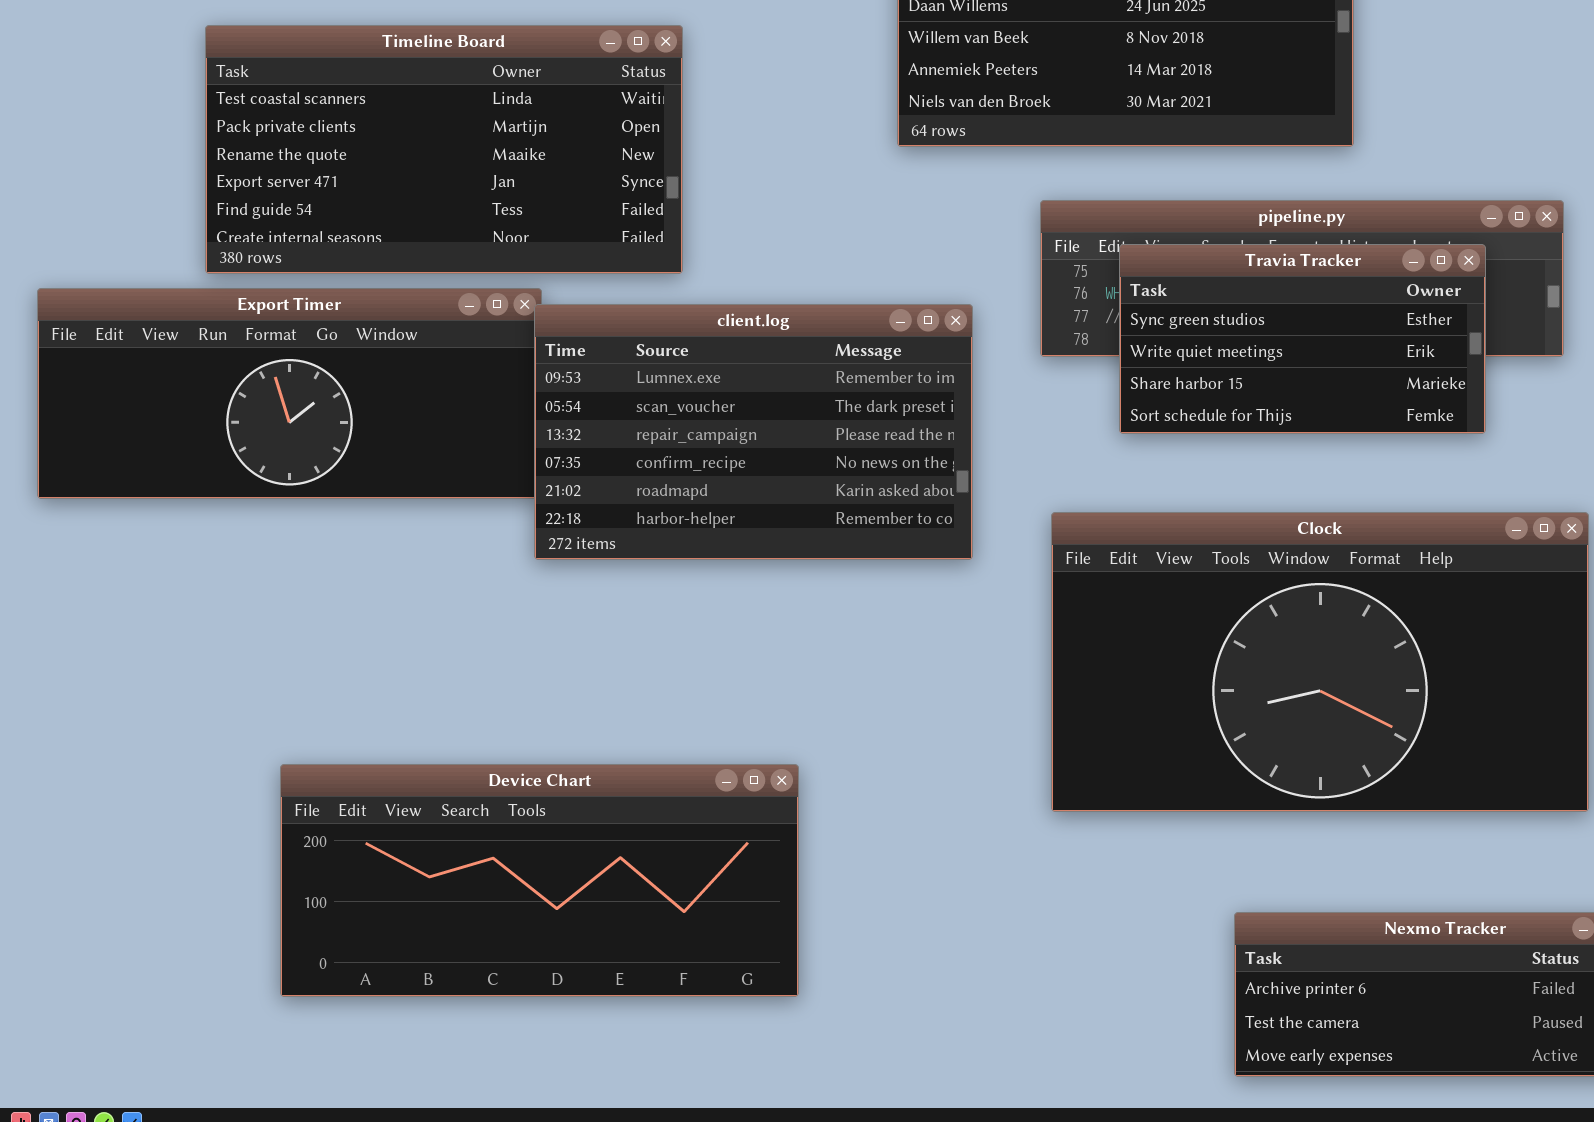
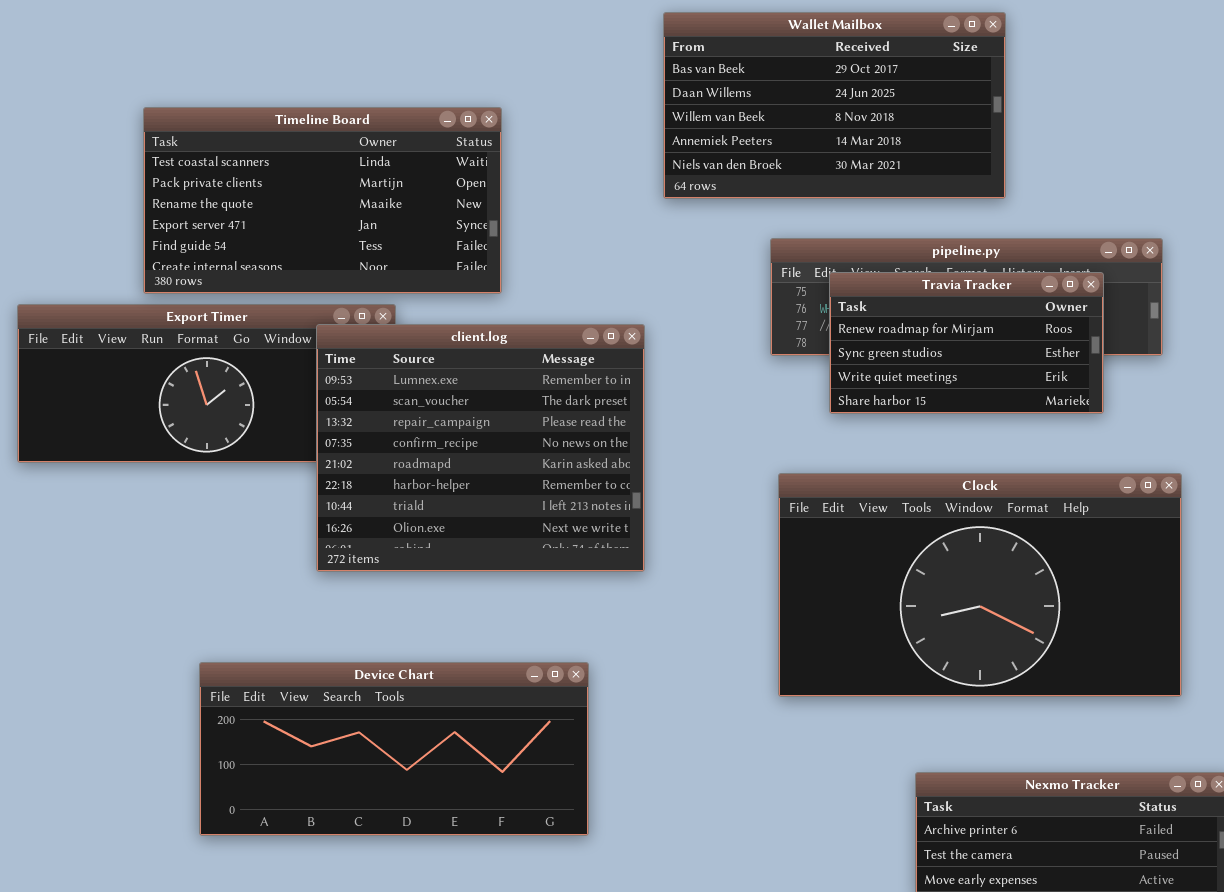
Travia Tracker: [1119,244,1486,434] -> [829,272,1104,414], scrolled up 1 row
client.log: [534,304,973,560] -> [316,324,645,572], moved, resized

